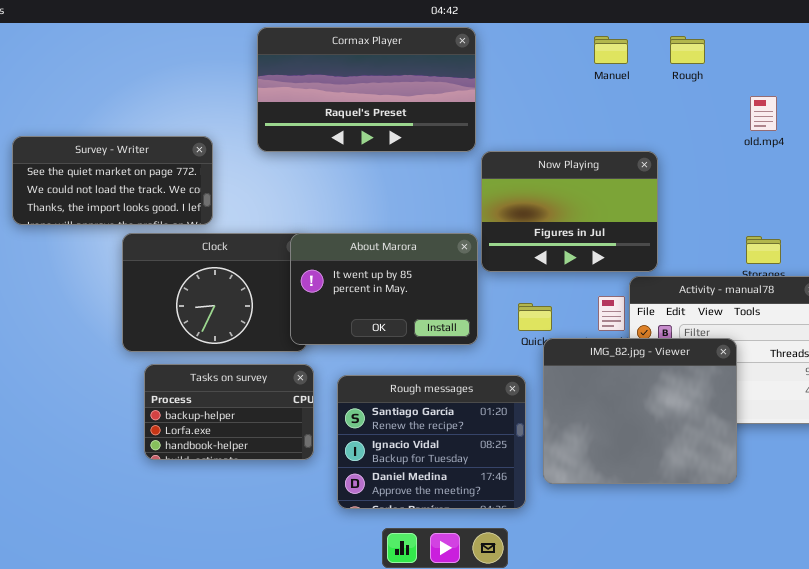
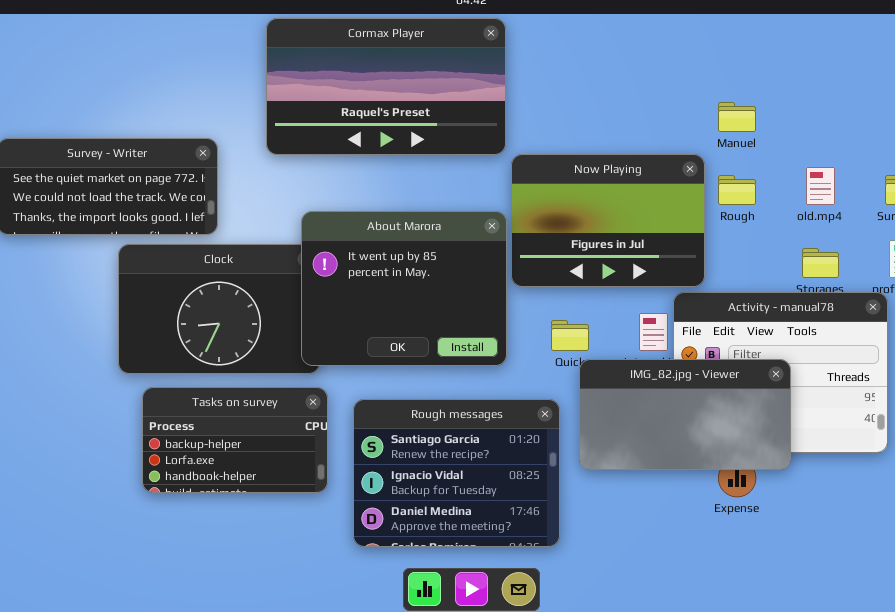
Manuel: [594,36,628,64] -> [718,102,756,132], moved
Rough: [670,36,705,64] -> [718,175,756,205], moved
old.mp4: [750,96,777,131] -> [806,167,835,205], moved
About Marora: [290,233,478,345] -> [301,211,507,366], resized
IMG_82.jpg - Viewer: [543,338,737,484] -> [579,359,791,470], resized

